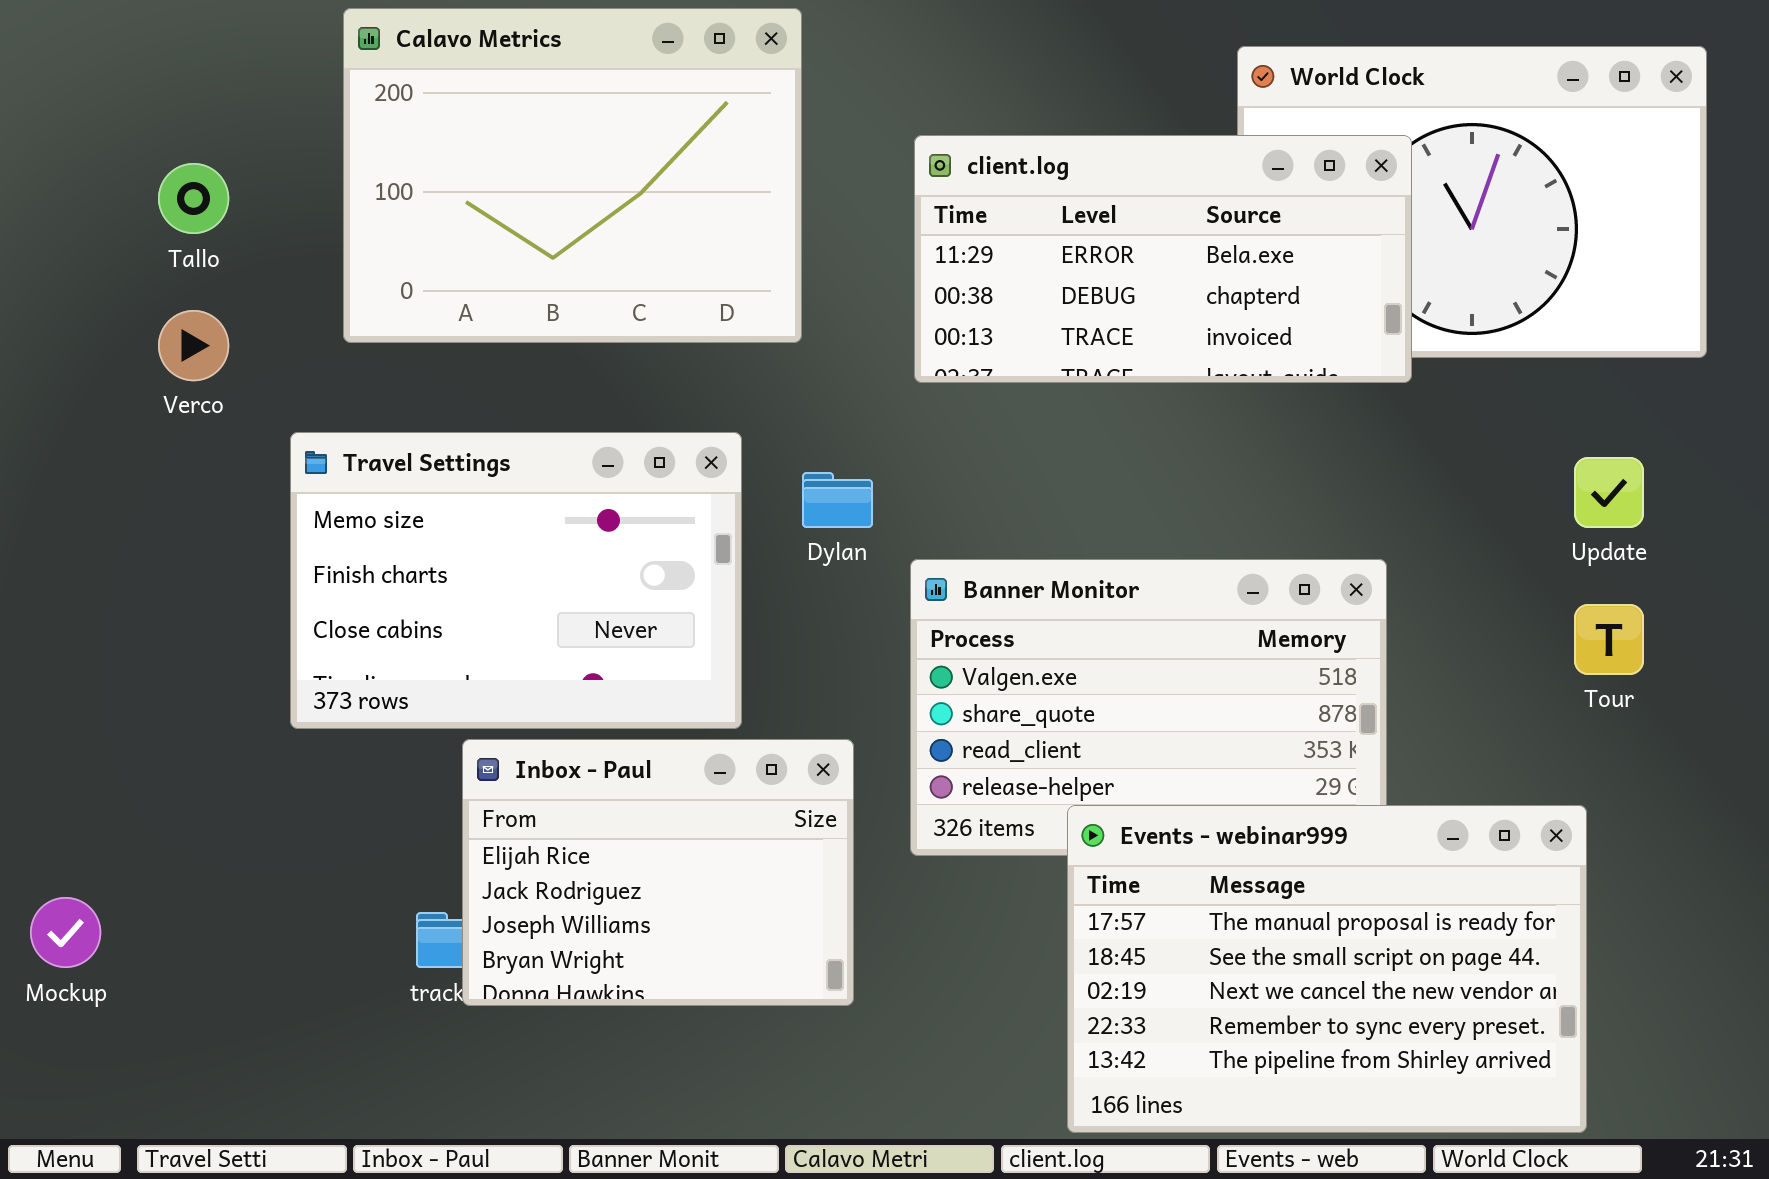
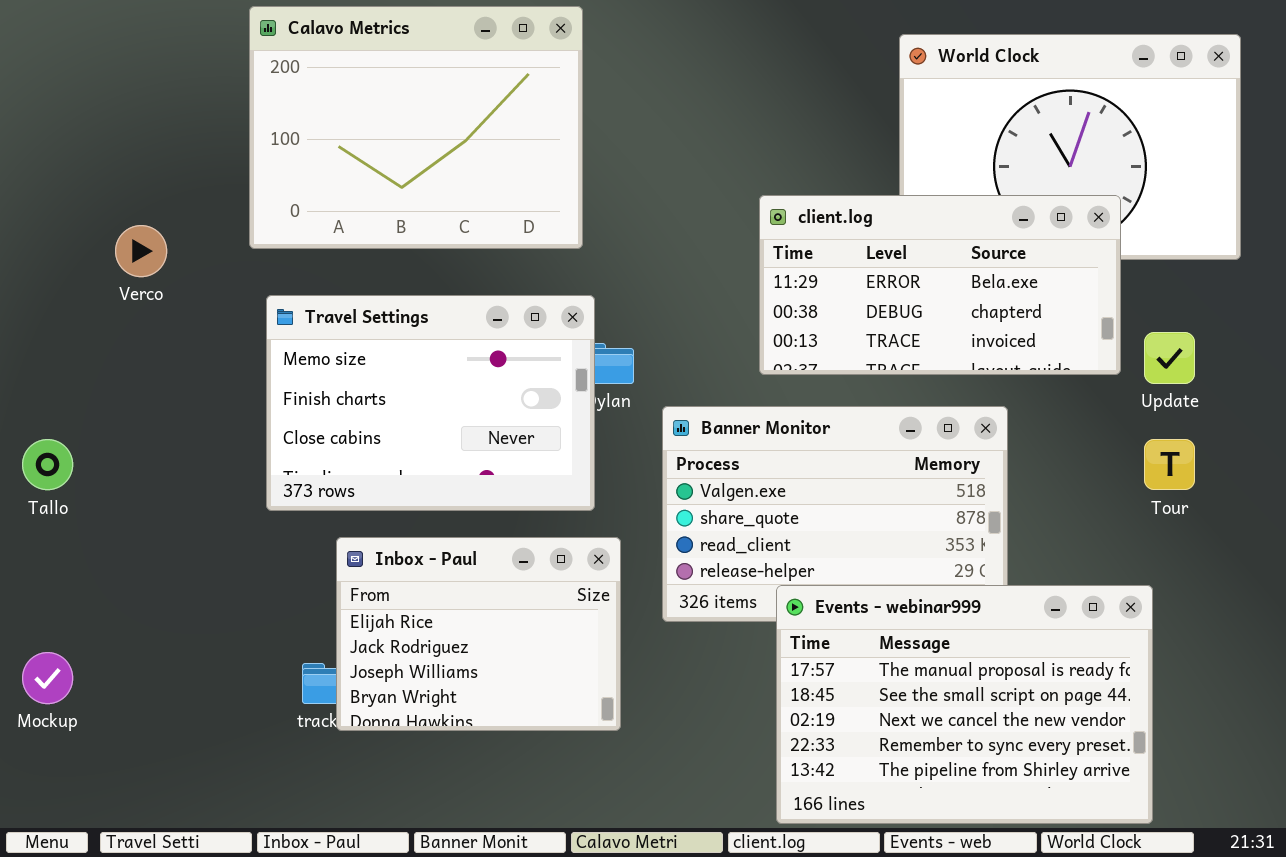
client.log: [914,135,1412,383] -> [759,195,1121,375], moved
Tallo: [158,163,229,234] -> [22,439,73,490], moved
Travel Settings: [290,432,742,729] -> [266,295,595,511], moved

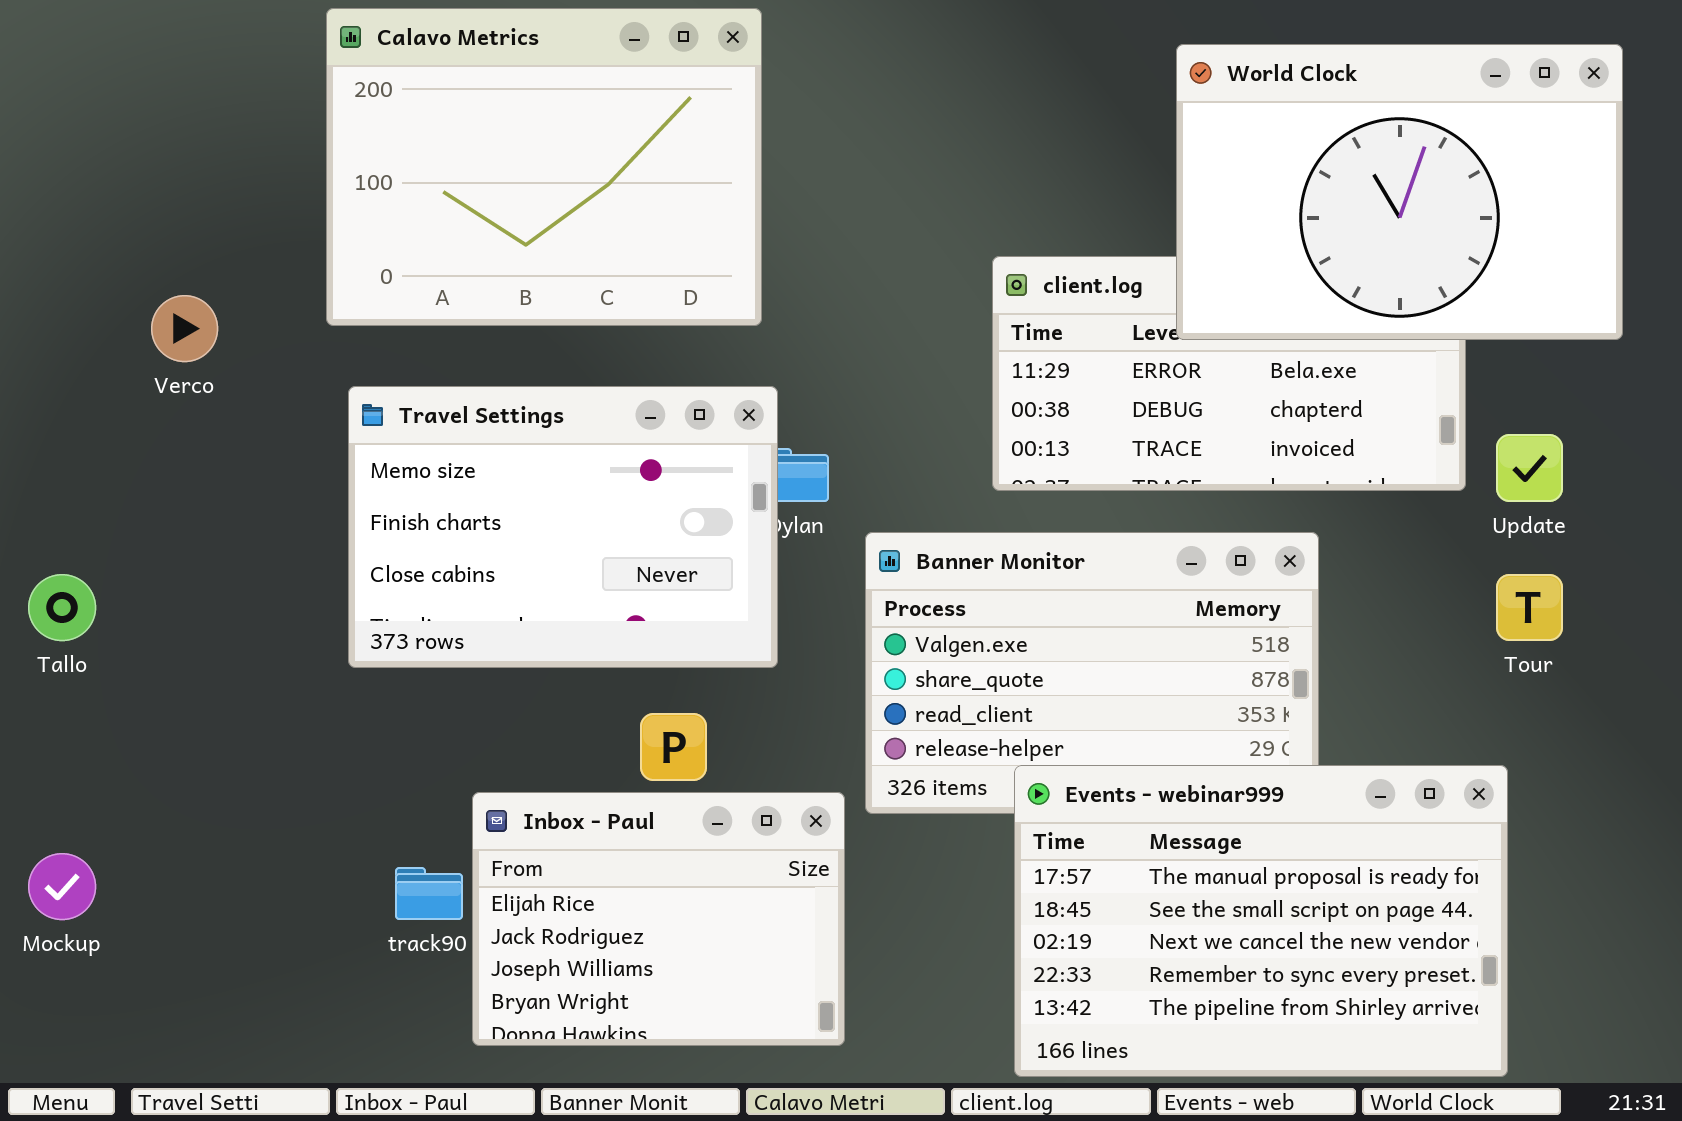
World Clock: [899,34,1241,260] -> [1176,44,1623,340], raised
Inbox - Paul: [336,537,621,731] -> [472,792,845,1046], moved

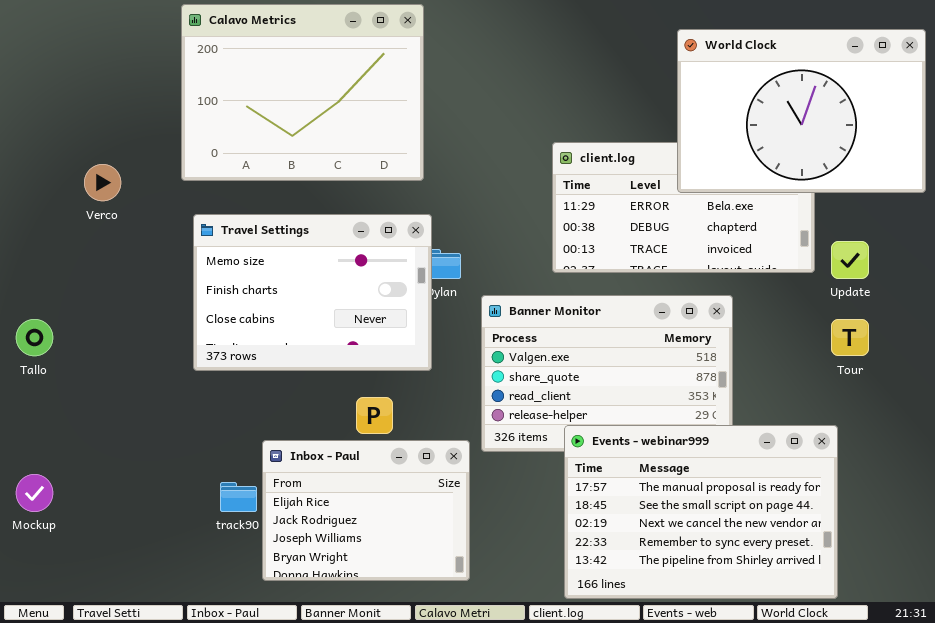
World Clock: [1176,44,1623,340] -> [677,29,926,193], moved

